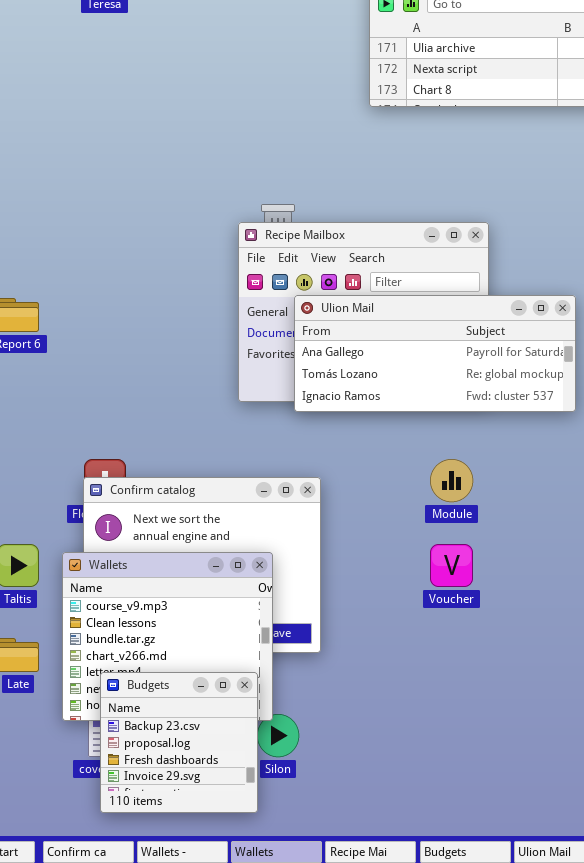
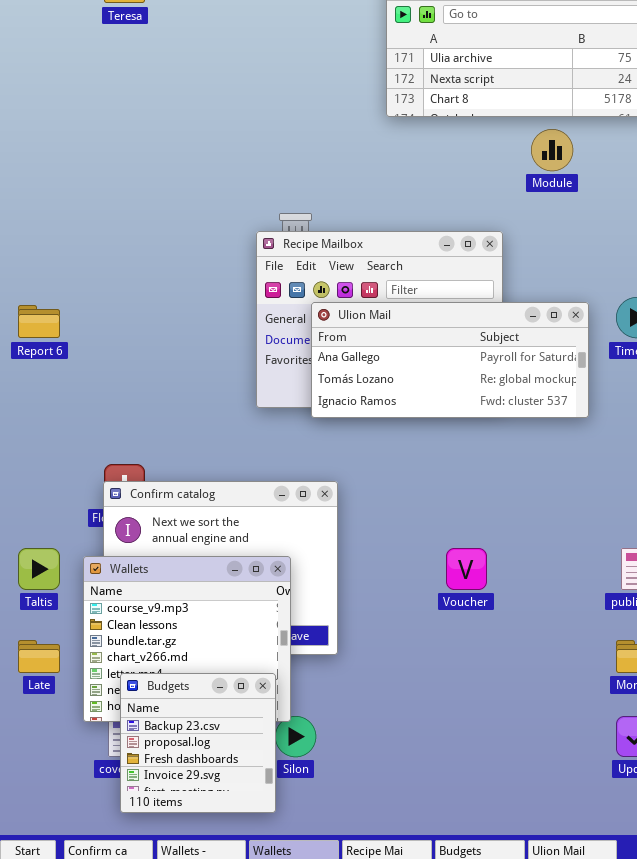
Module: [430,459,473,502] -> [531,129,573,171], moved

